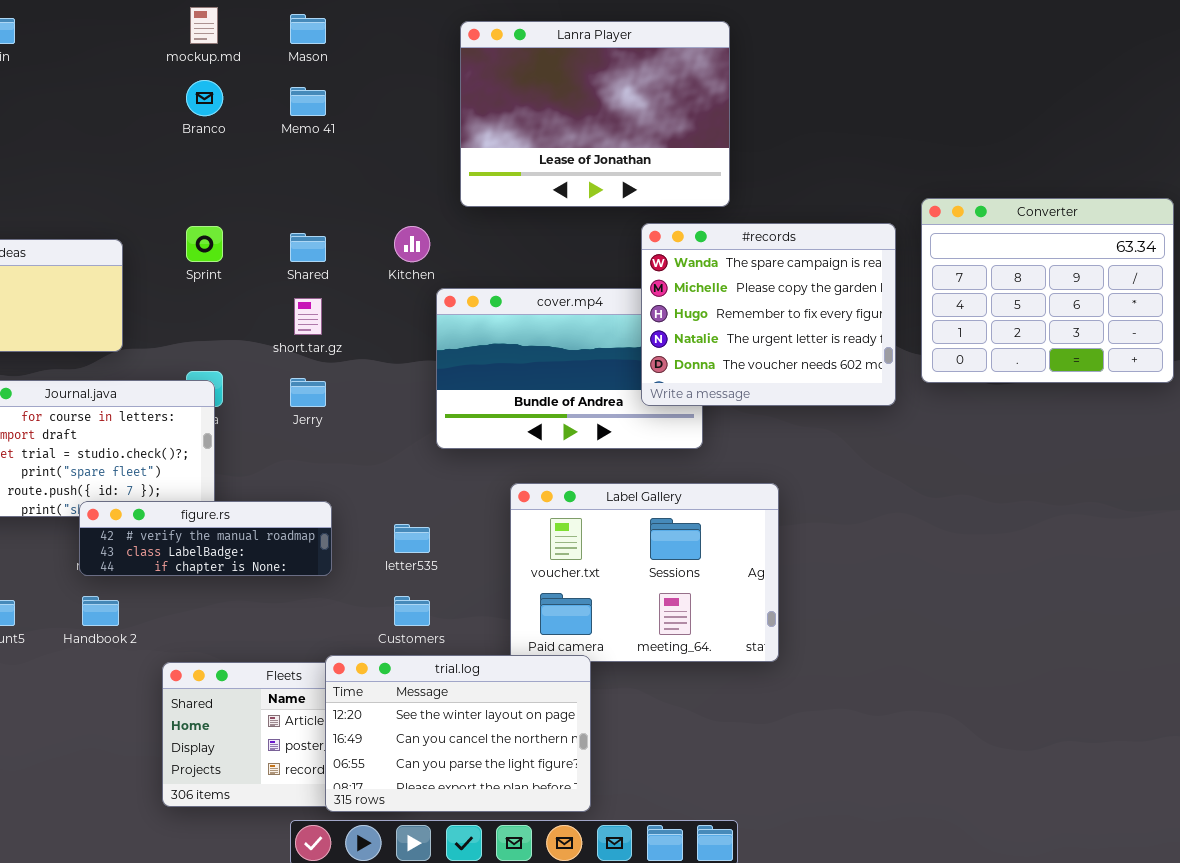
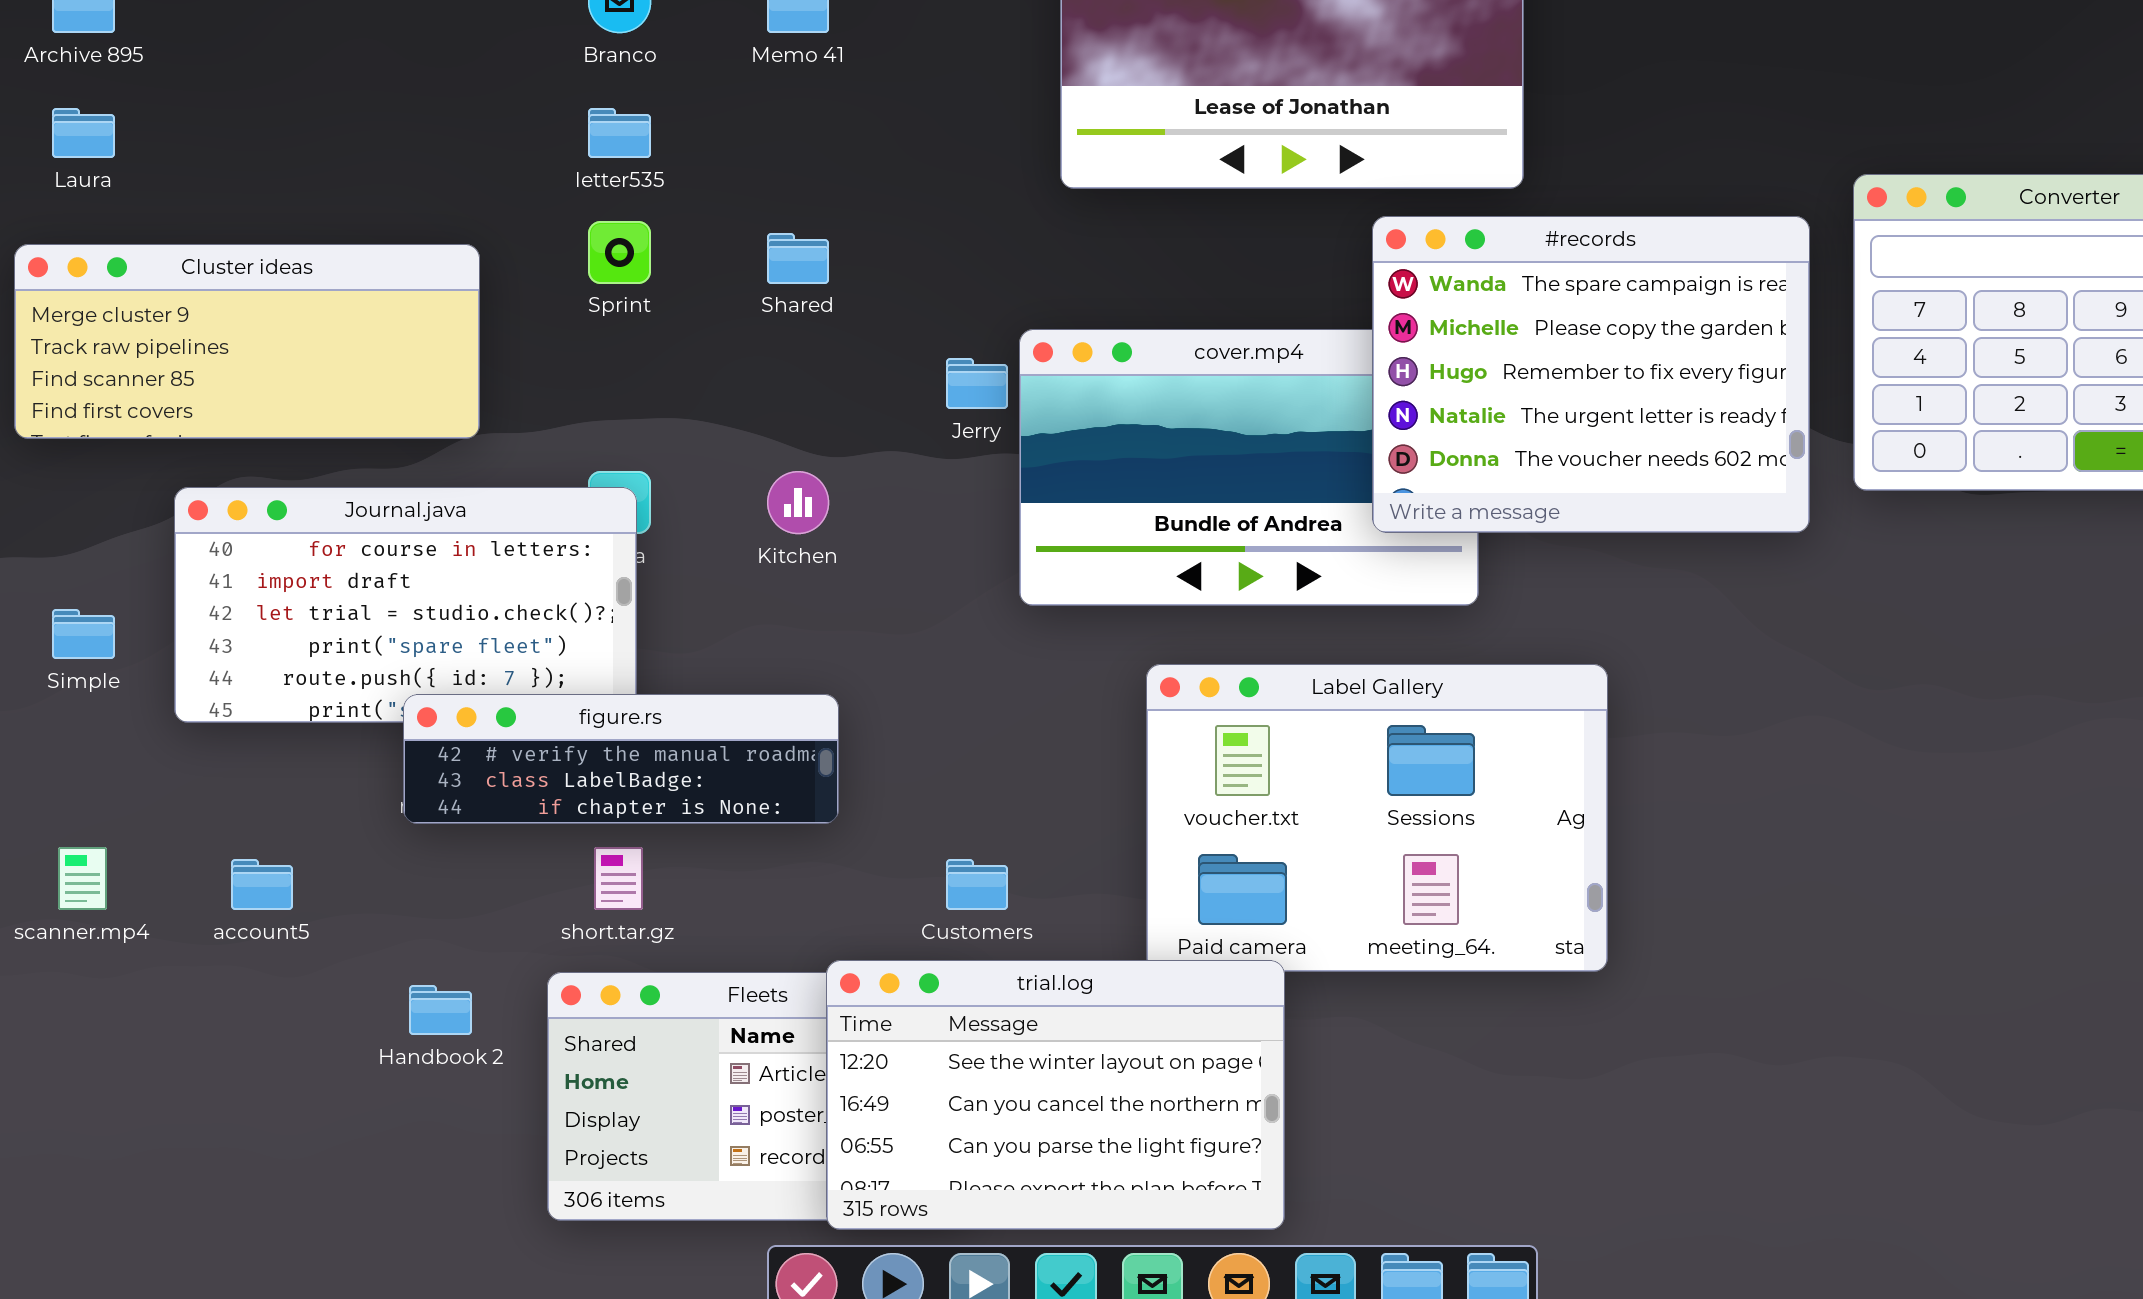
Kitchen: [394,226,430,262] -> [767,471,829,534], moved
short.tar.gz: [294,298,322,335] -> [594,847,643,910], moved
Jerry: [290,378,326,407] -> [946,358,1008,409], moved
letter535: [394,524,430,553] -> [588,108,651,158], moved
Handbook 2: [82,596,119,626] -> [409,985,472,1035], moved

